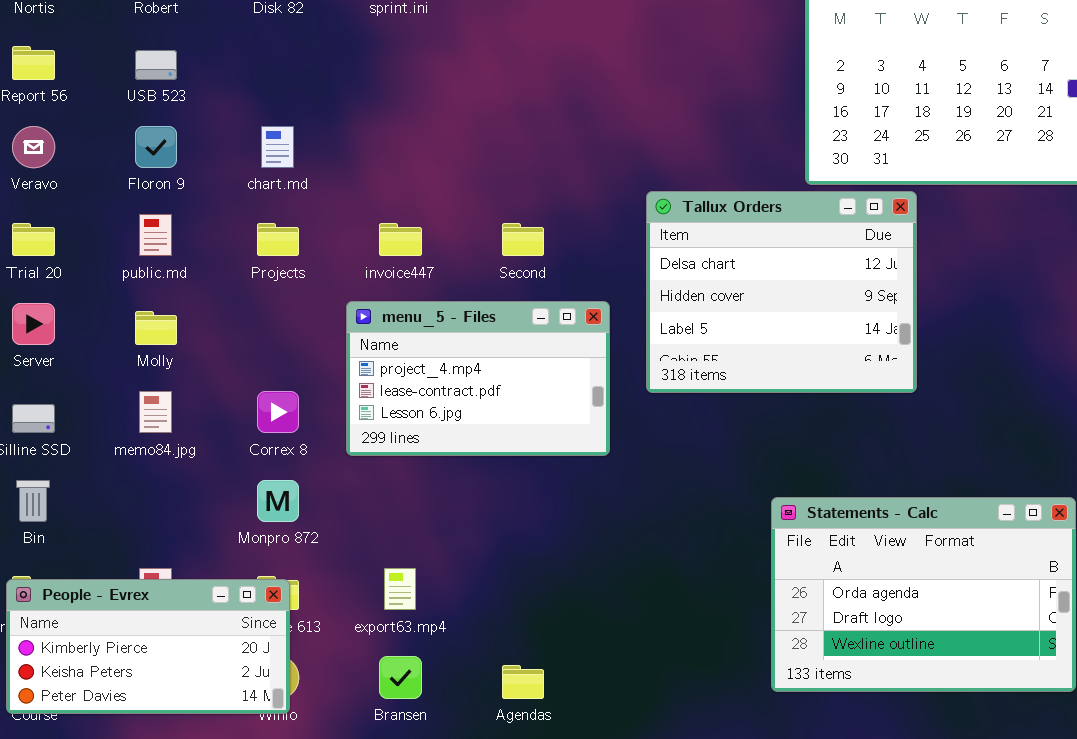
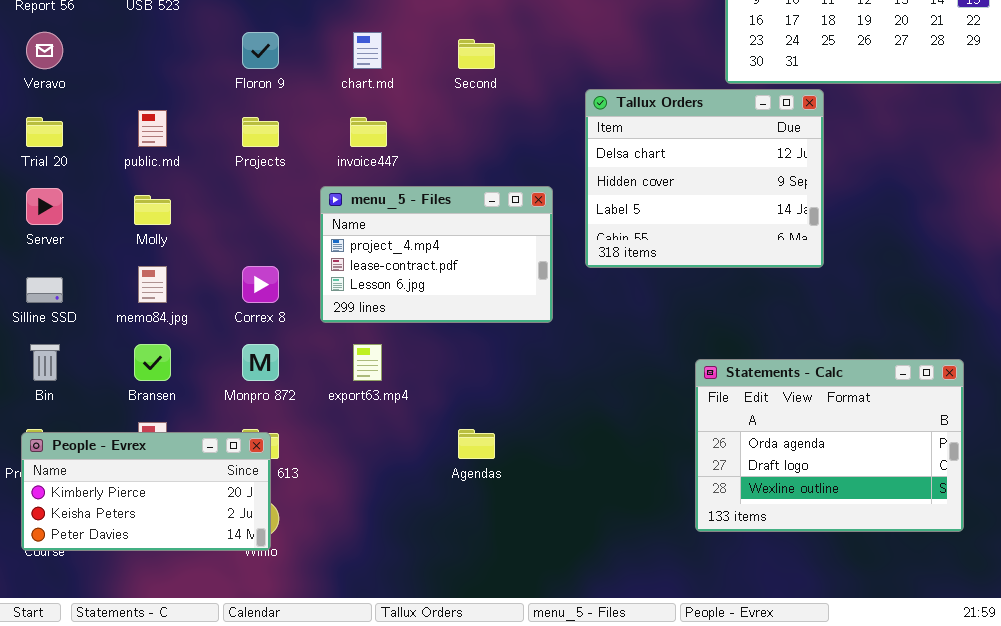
Floron 9: [135,126,177,168] -> [242,32,279,69], moved
chart.md: [261,126,294,168] -> [353,32,382,69], moved
Second: [502,223,544,256] -> [458,39,495,69], moved
export63.mp4: [384,568,416,610] -> [353,344,382,381], moved
Bransen: [379,656,422,699] -> [134,344,171,381], moved
Agendas: [502,665,544,699] -> [458,429,495,459], moved

